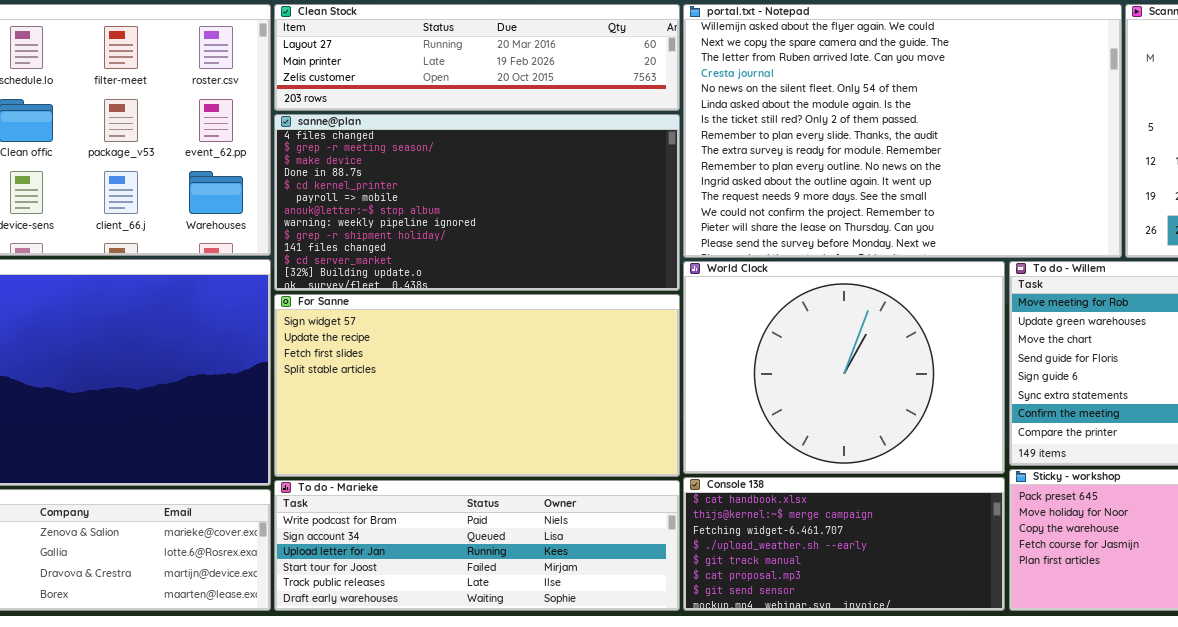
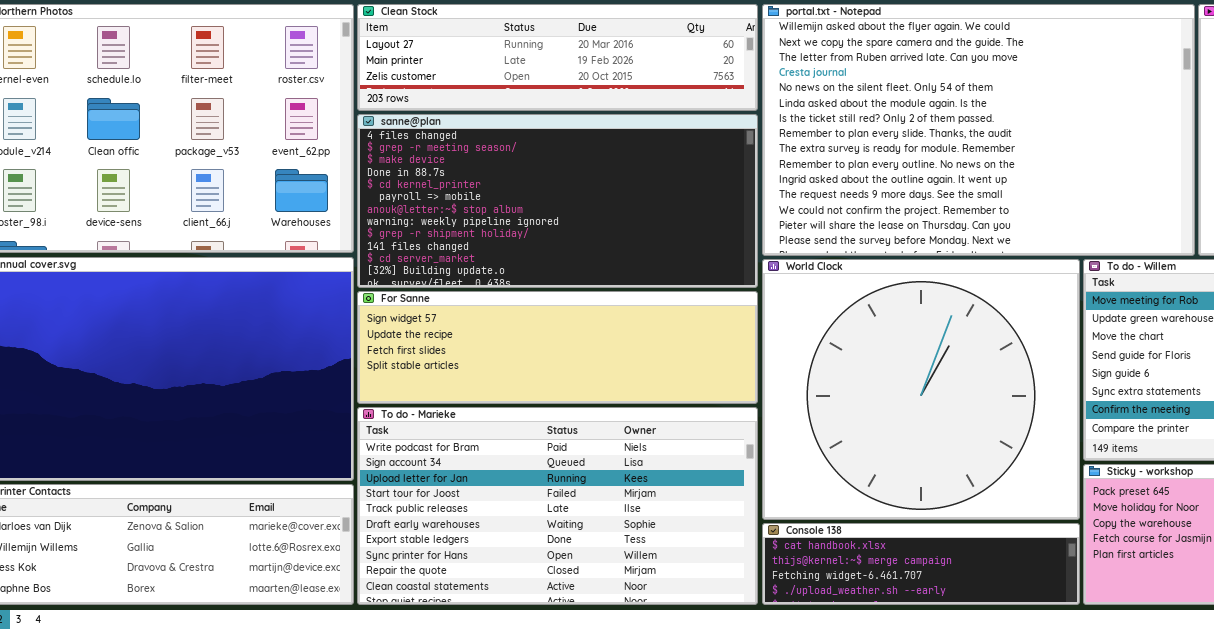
World Clock: [683,261,1005,474] -> [762,259,1080,520], resized
For Sanne: [274,294,680,477] -> [357,291,758,404], resized
Console 138: [683,477,1005,611] -> [762,523,1080,605], resized
To do - Marieke: [274,480,680,611] -> [357,407,758,605], resized

